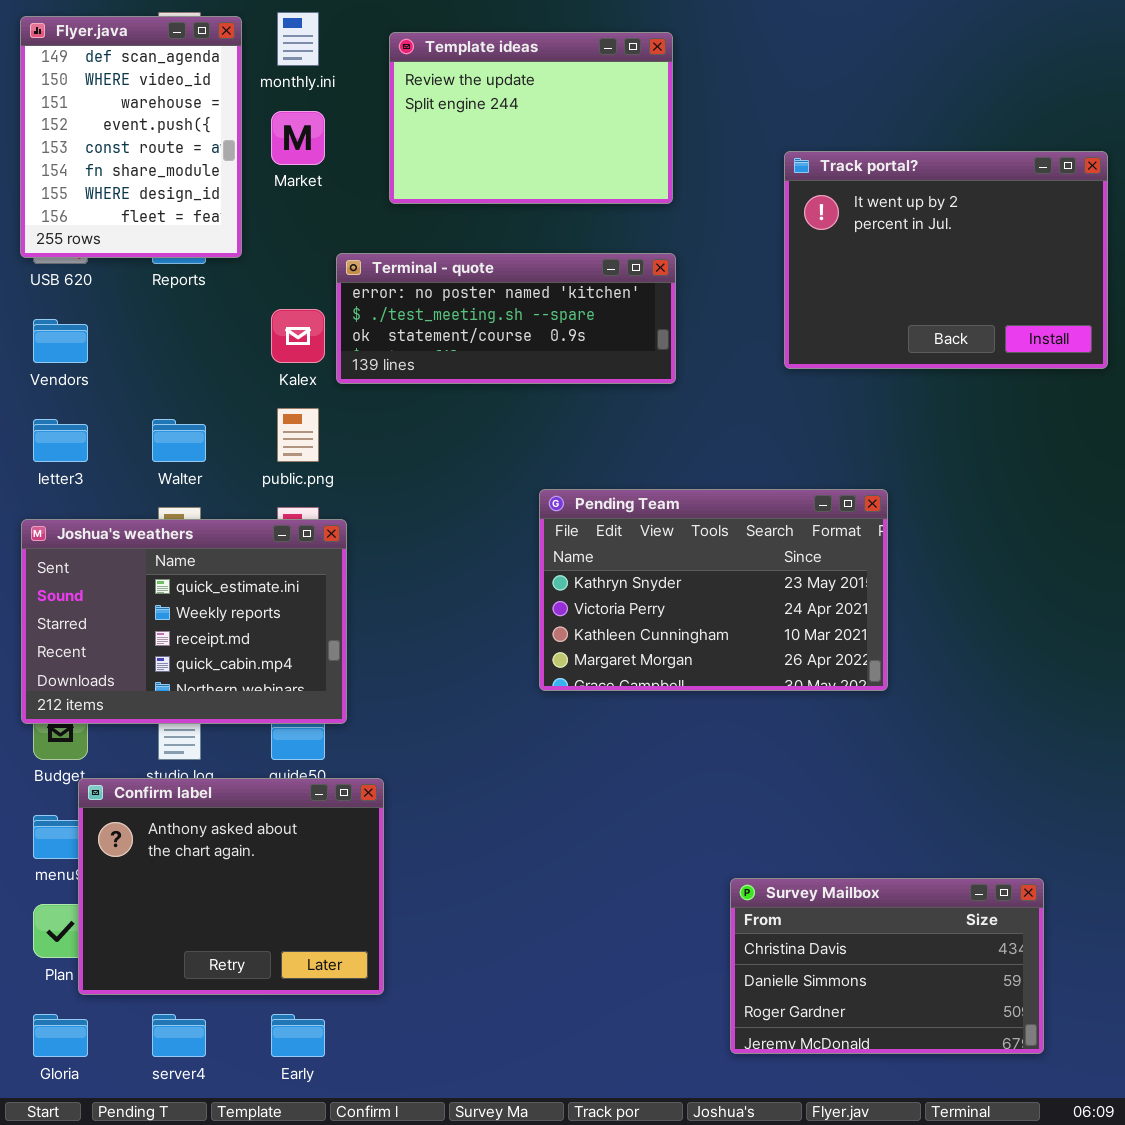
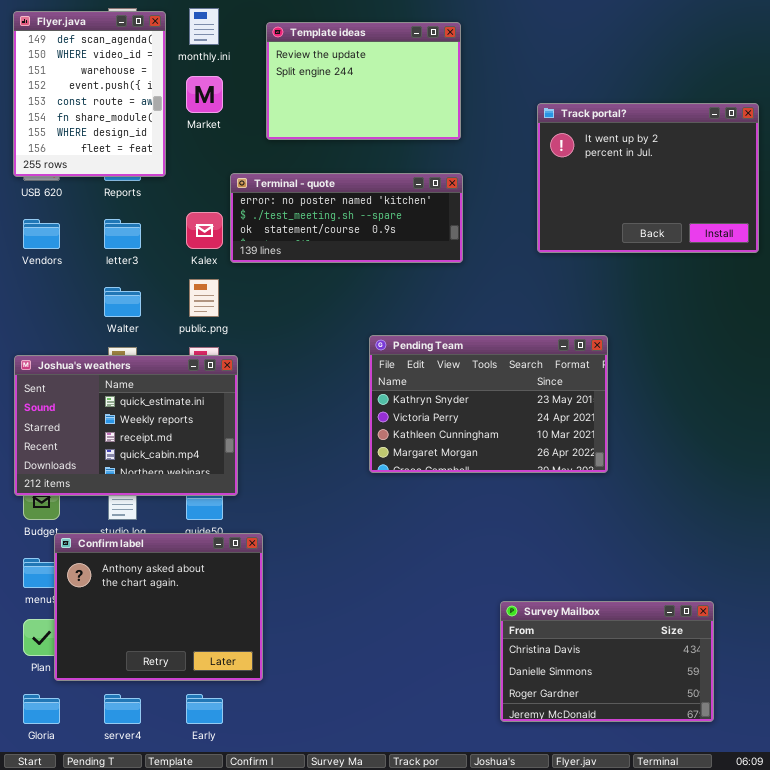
letter3: [33,419,88,462] -> [104,219,141,249], moved

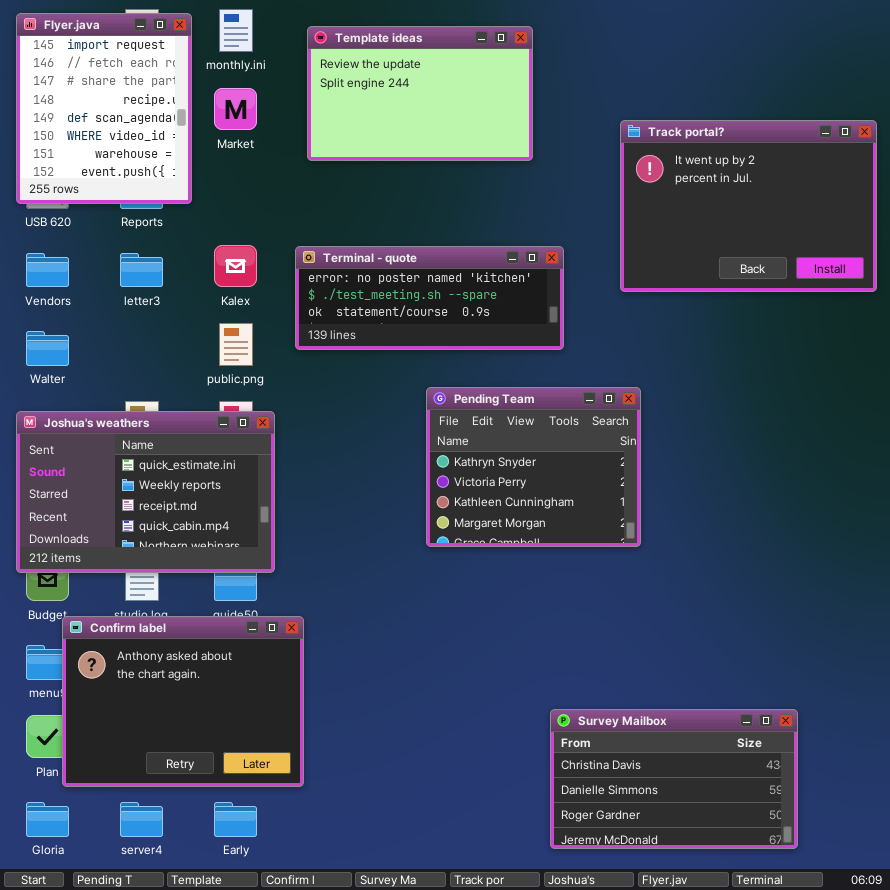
Flyer.java: [13,11,166,177] -> [16,13,192,204], scrolled up 4 rows
Terminal - quote: [230,173,463,263] -> [295,246,564,350], moved
Walter: [104,287,141,317] -> [26,331,69,366], moved
Pending Team: [369,335,608,473] -> [426,387,641,547], resized
Survey Mailbox: [500,601,714,722] -> [550,709,798,849], moved

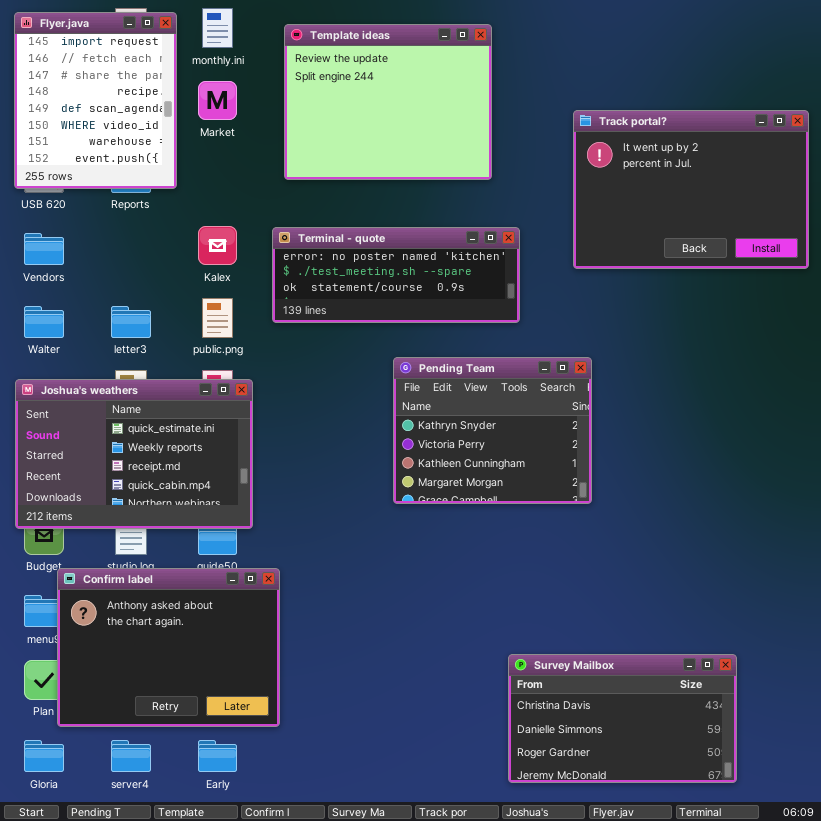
Template ideas: [307,26,533,161] -> [284,24,492,180], resized
letter3: [120,253,163,287] -> [111,306,151,338], moved

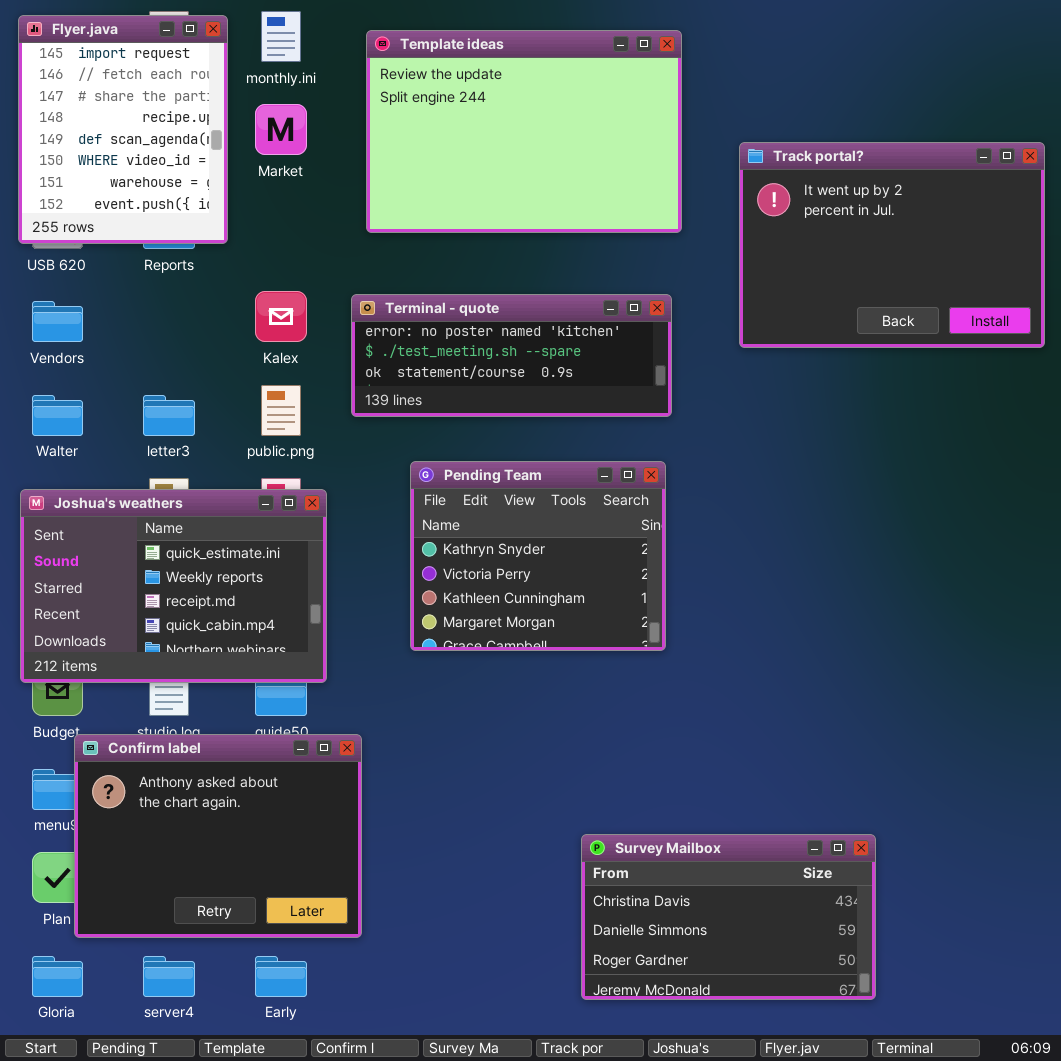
Template ideas: [284,24,492,180] -> [366,30,682,233], resized
Pending Team: [393,357,592,504] -> [410,461,666,651], moved
Survey Mailbox: [508,654,737,783] -> [581,834,876,1000], moved

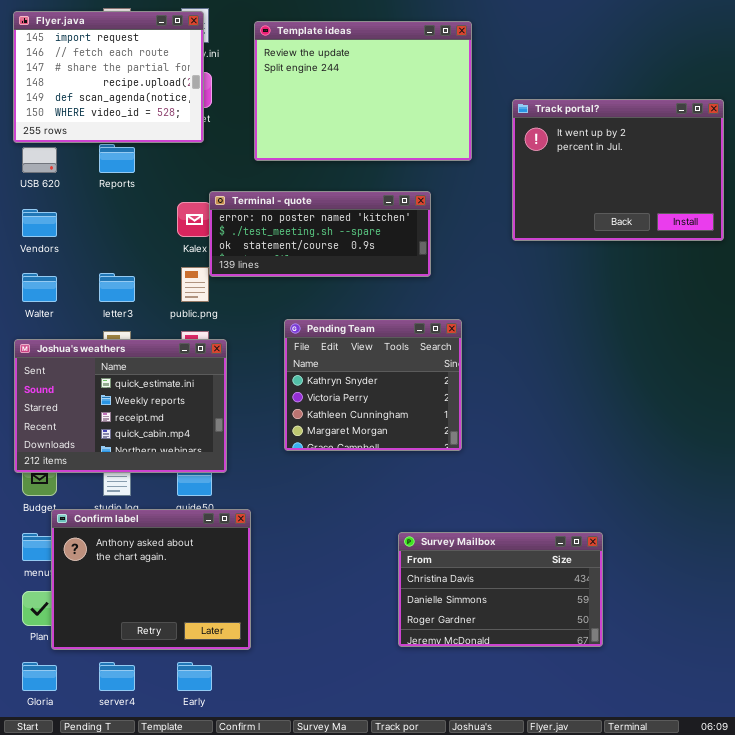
Flyer.java: [18,15,228,244] -> [13,11,204,143], resized
Terminal - quote: [351,294,672,417] -> [209,191,431,277], moved
Survey Mailbox: [581,834,876,1000] -> [398,532,603,647], moved

